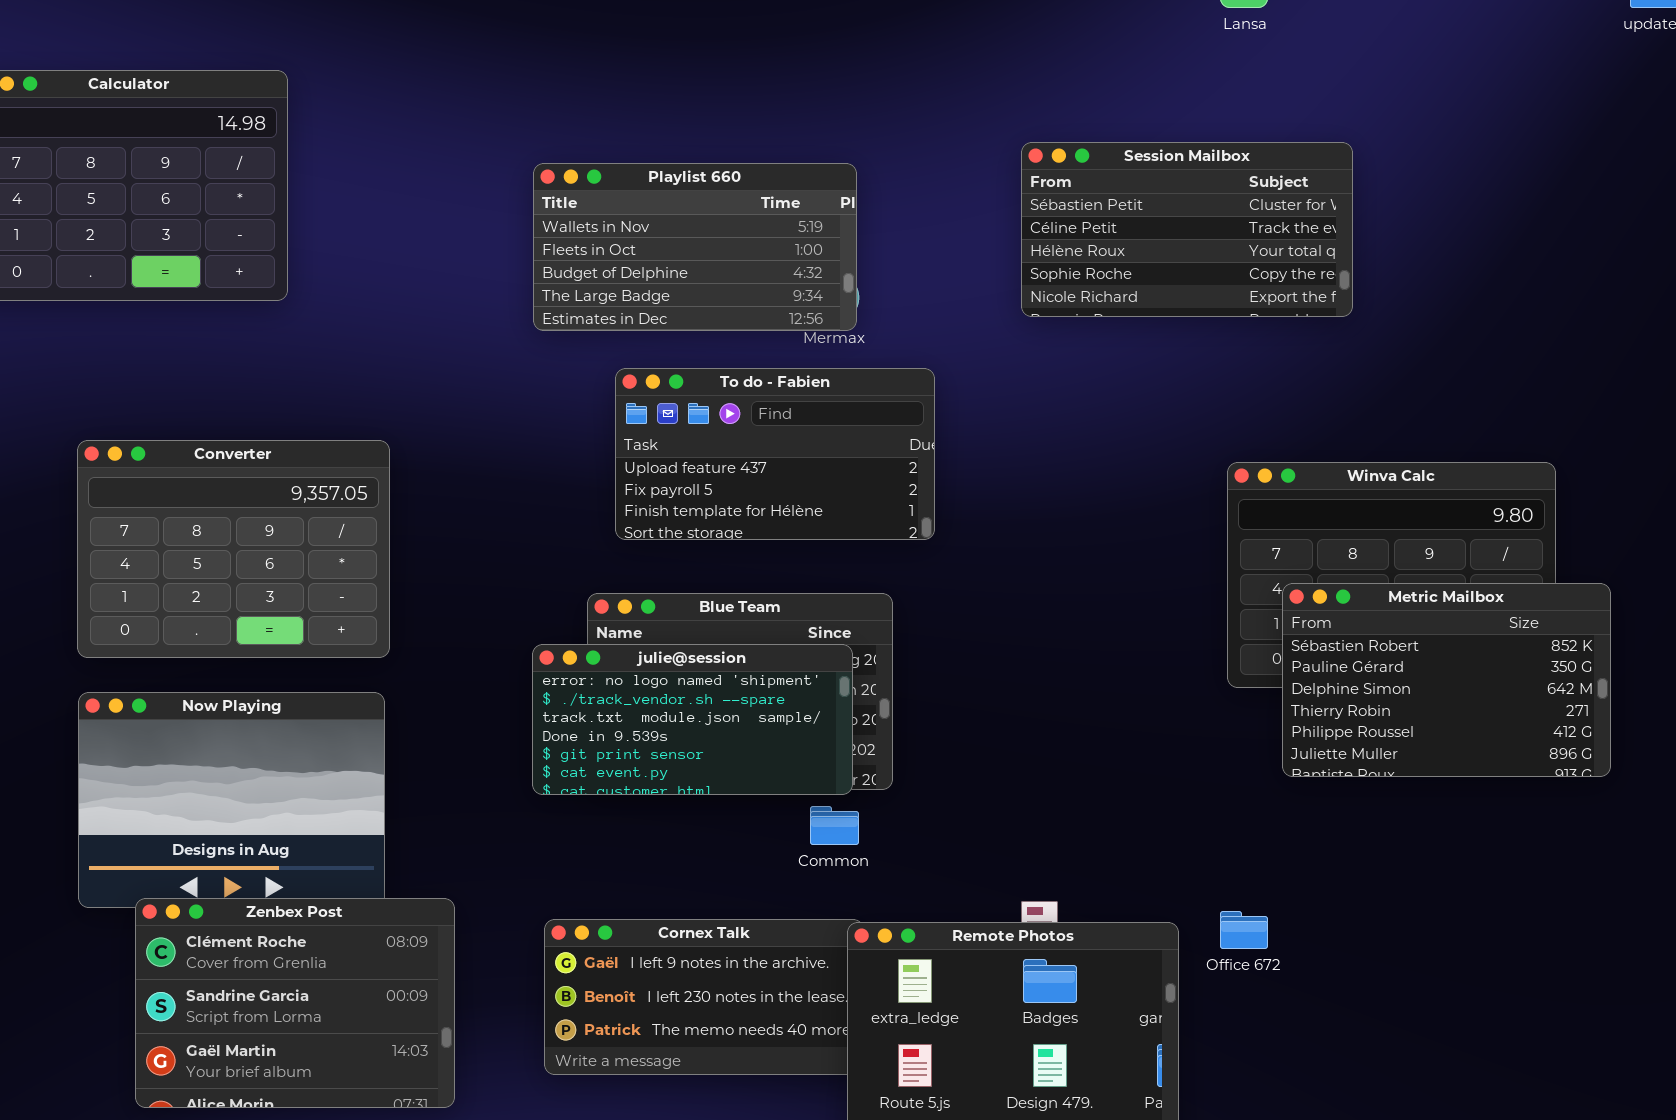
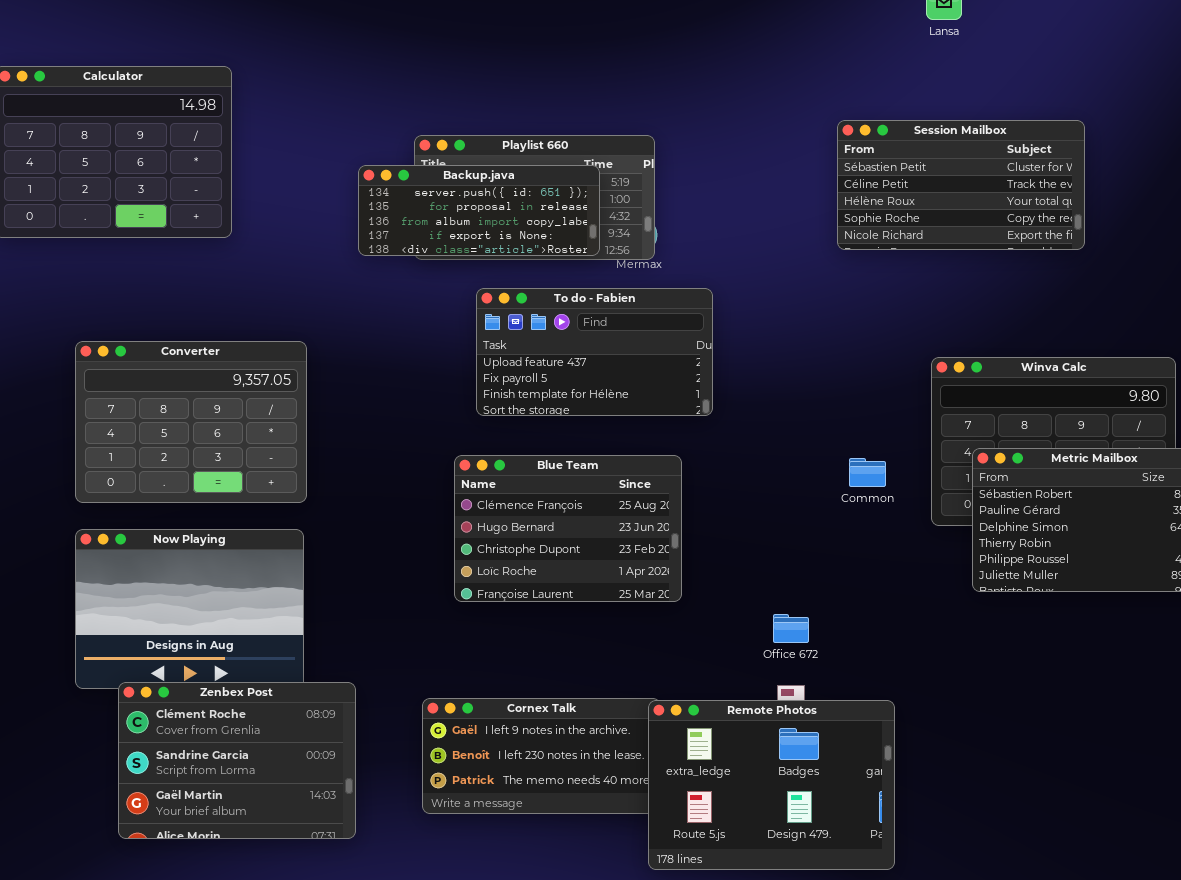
Session Mailbox: [1021,142,1353,317] -> [837,120,1085,250], moved
Backup.java: none -> [358,165,600,256], opened
julie@session: [532,644,853,795] -> none, closed
Common: [810,806,859,845] -> [849,458,886,487], moved
Office 672: [1220,911,1268,949] -> [773,614,809,643], moved

